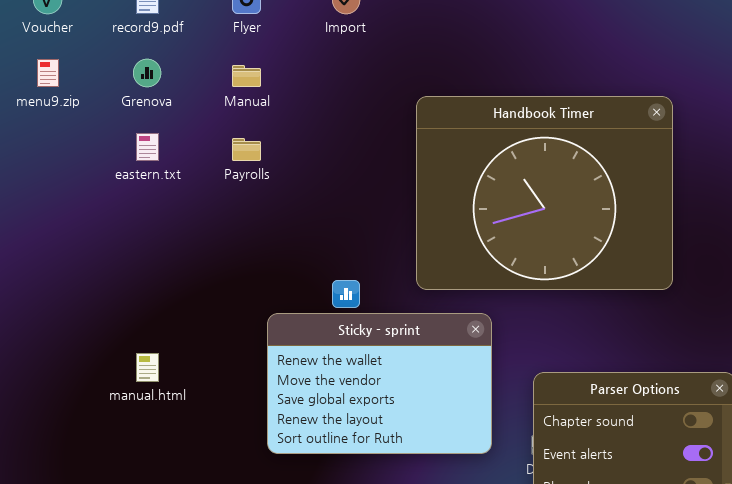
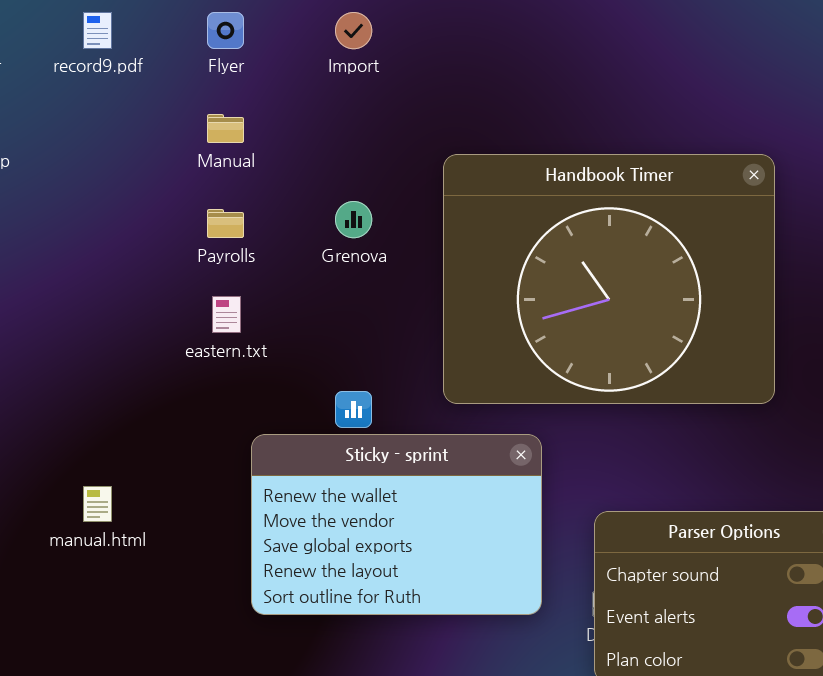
Grenova: [133,59,161,87] -> [335,201,372,238], moved
eastern.txt: [136,133,159,161] -> [212,296,241,333], moved

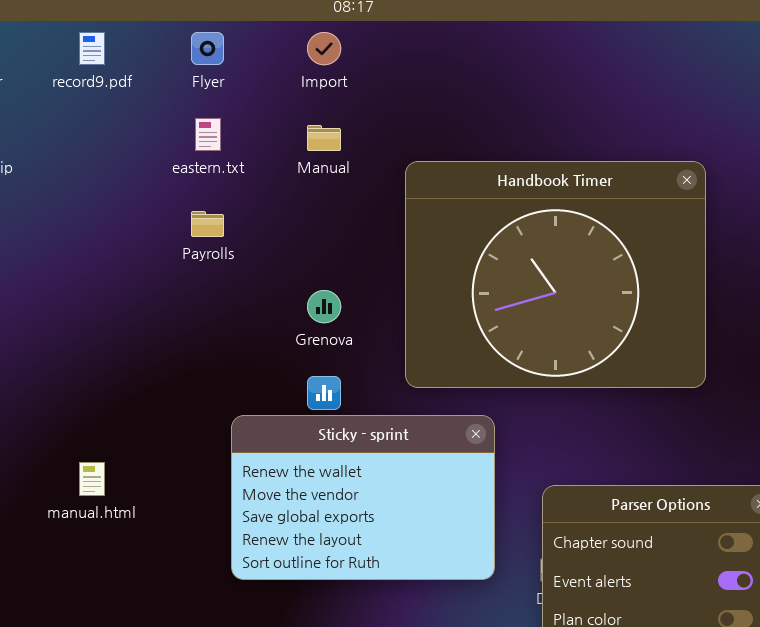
Manual: [207,114,244,143] -> [307,125,341,151], moved
Grenova: [335,201,372,238] -> [307,290,341,323], moved
eastern.txt: [212,296,241,333] -> [195,118,221,151], moved

